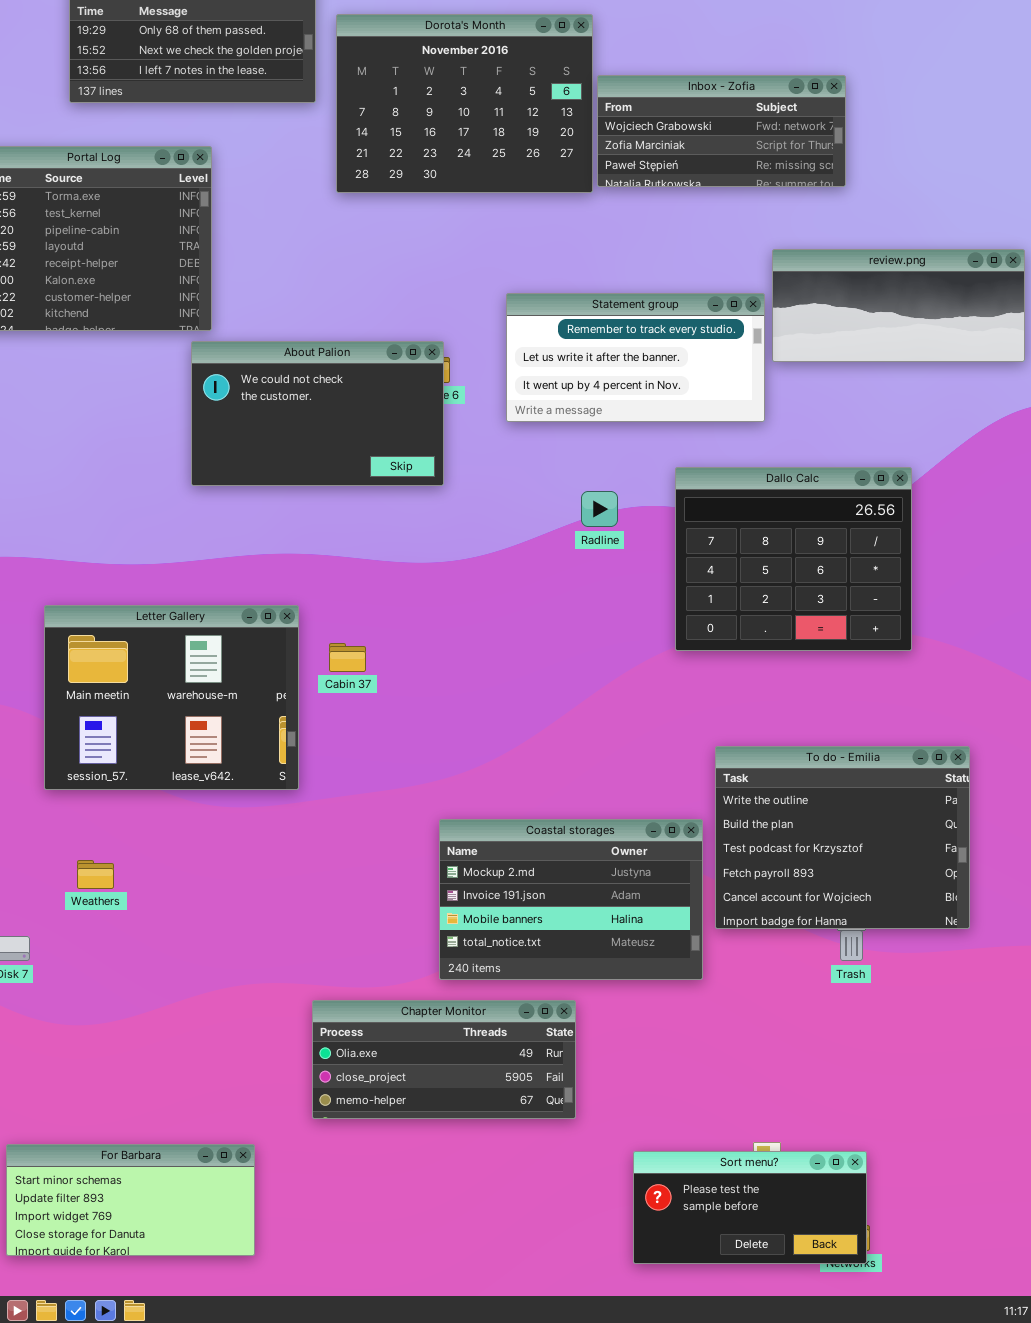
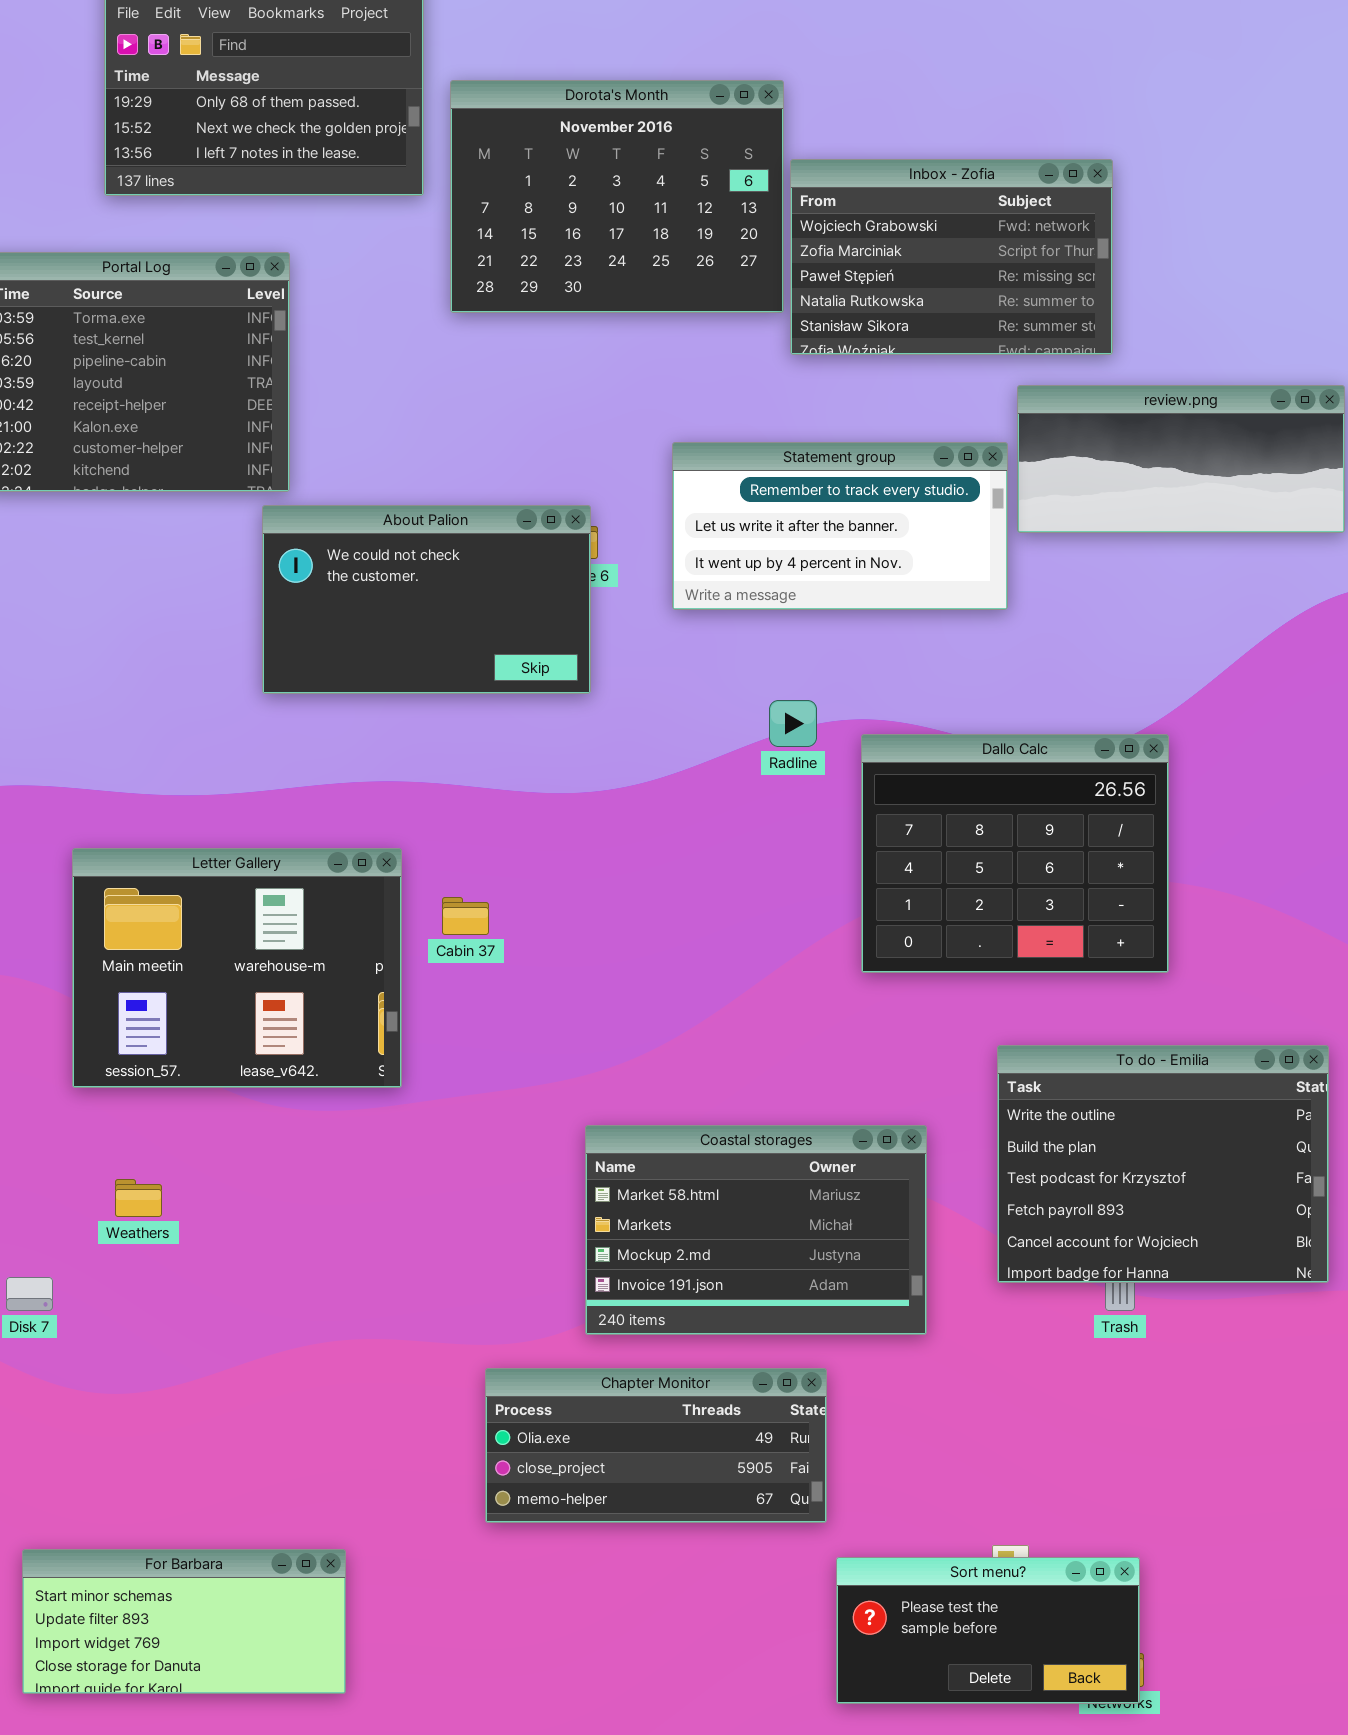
Inbox - Zofia: [597,75,846,187] -> [790,159,1113,355], resized
Dallo Calc: [675,467,912,651] -> [861,734,1169,973], moved
To do - Emilia: [715,746,970,929] -> [997,1045,1329,1283], moved
Coastal storages: [439,819,703,980] -> [585,1125,927,1335], scrolled up 2 rows
Chapter Monitor: [312,1000,576,1119] -> [485,1368,827,1523], moved

